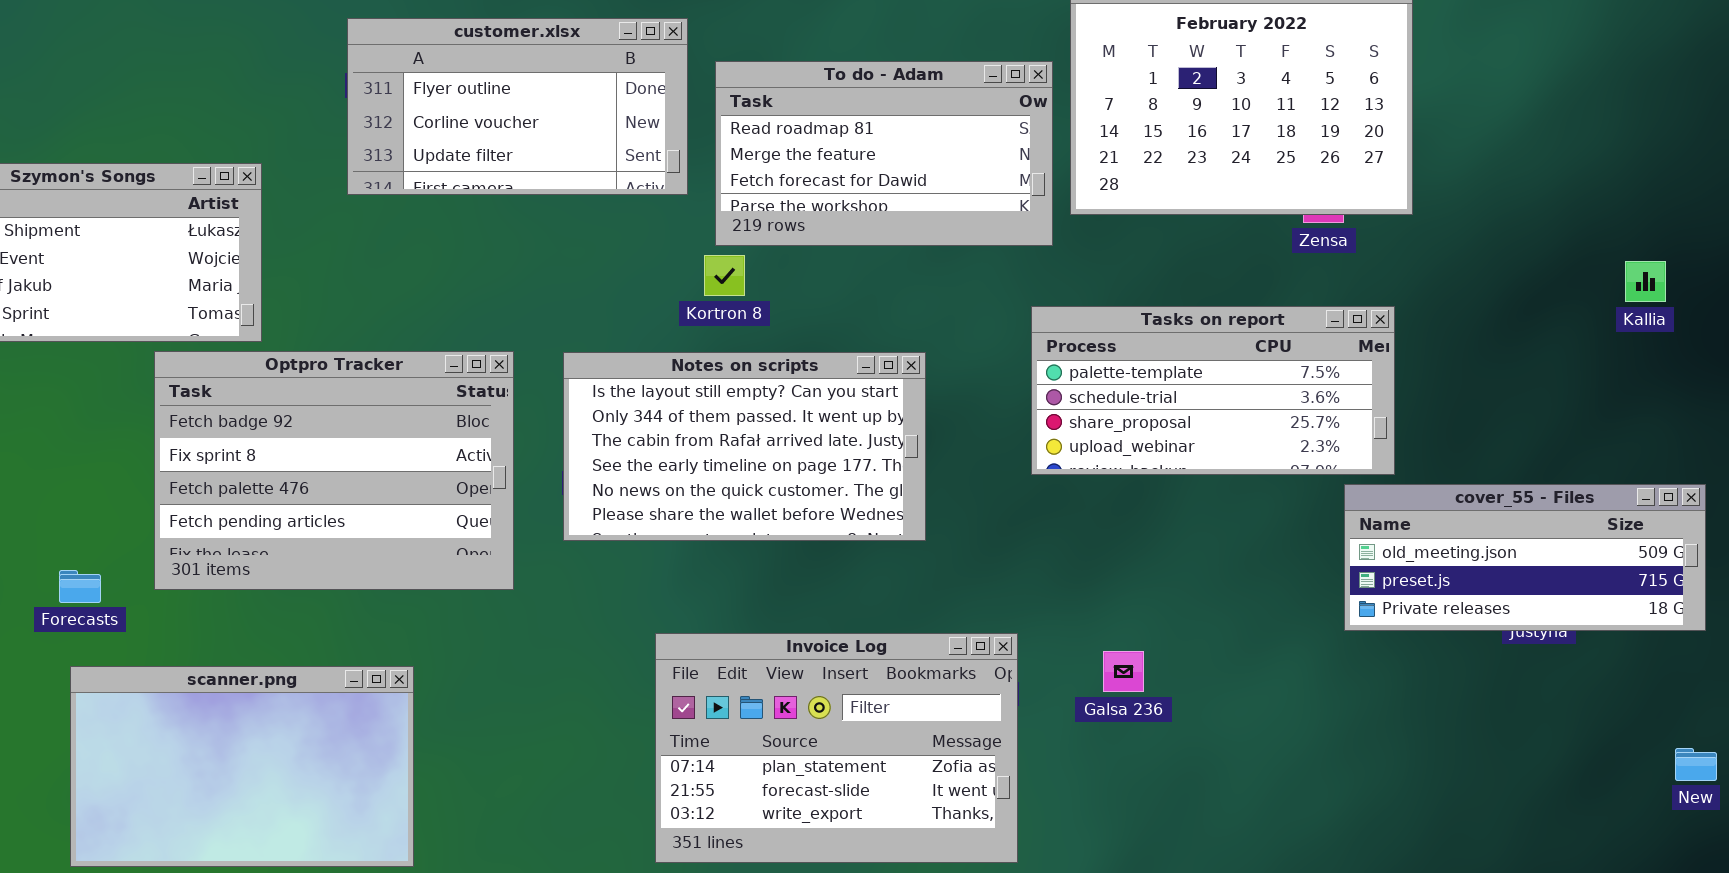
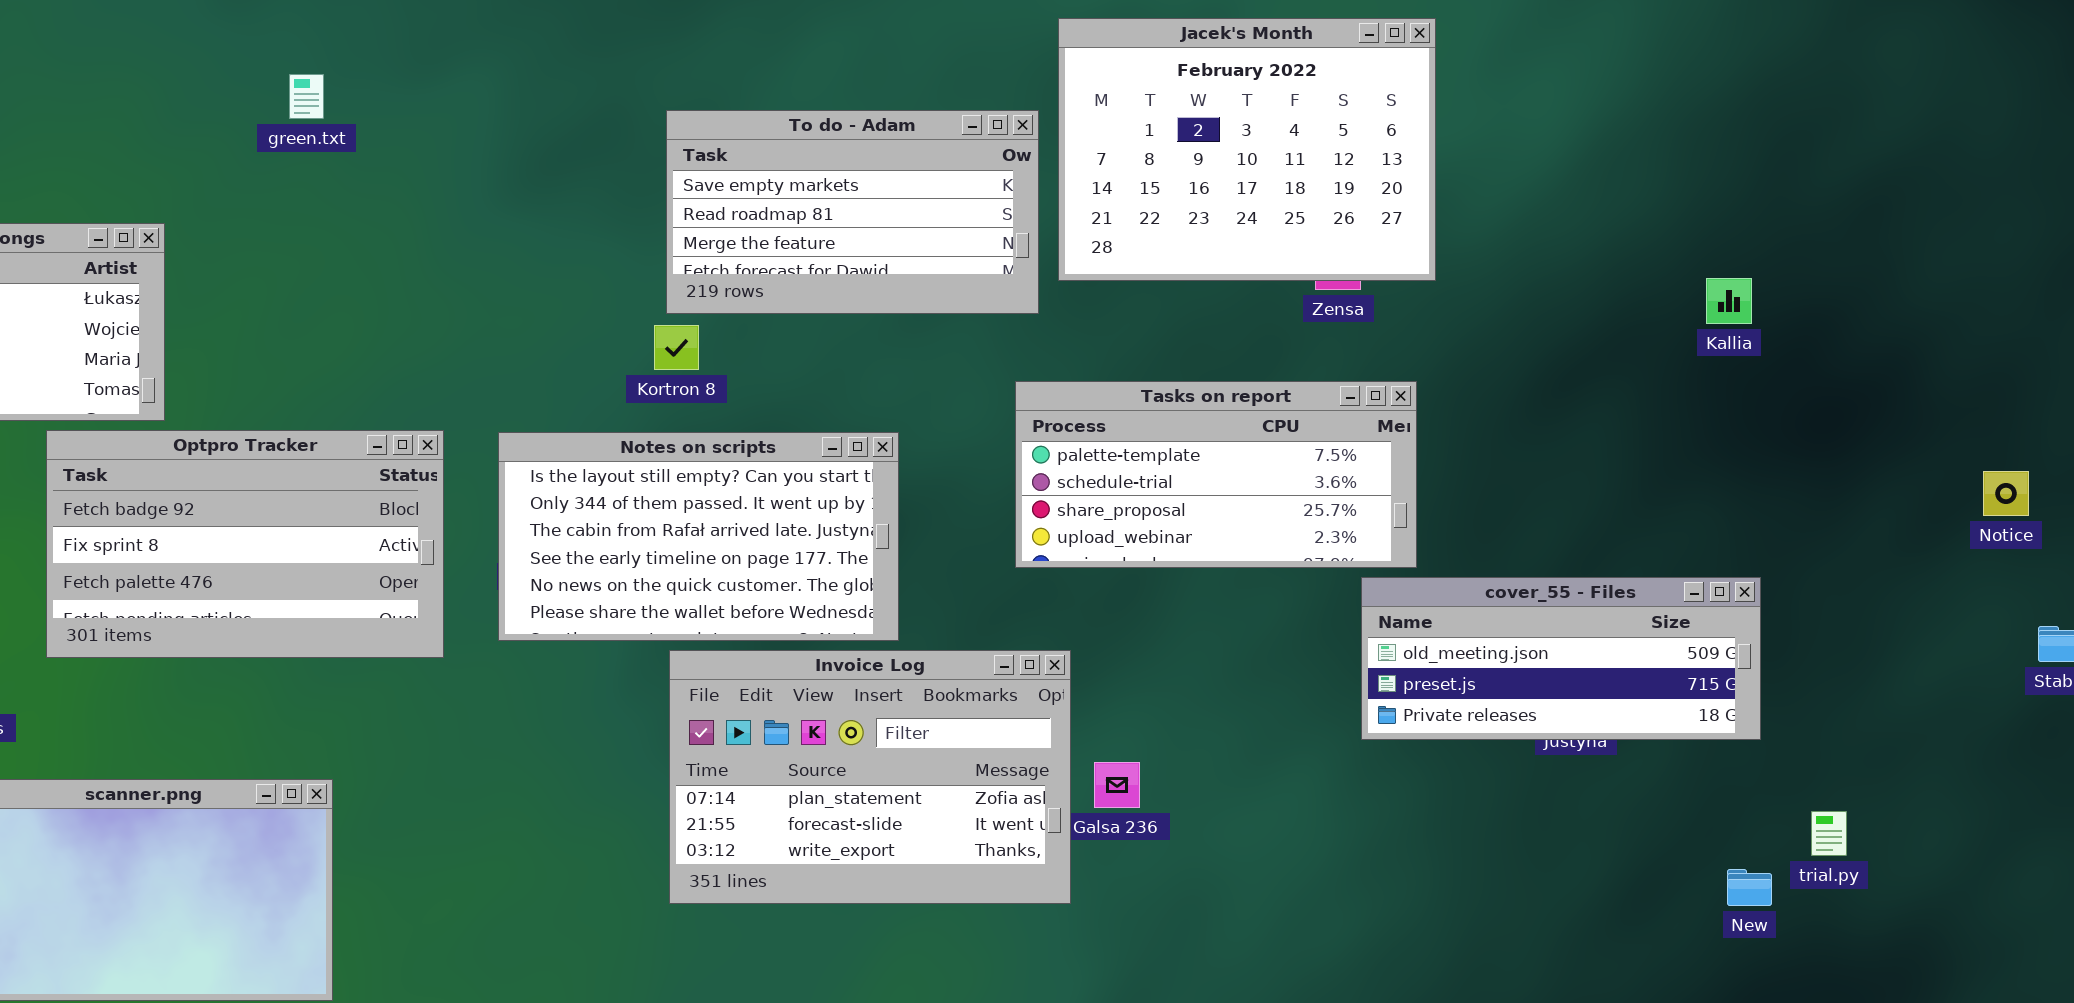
customer.xlsx: [347,18,688,195] -> none, closed
To do - Adam: [715,61,1053,246] -> [666,110,1039,314], scrolled up 1 row
Kallia: [1625,261,1666,302] -> [1706,278,1752,324], moved
Optpro Tracker: [154,351,514,590] -> [46,430,444,658], resized
Invoice Log: [655,633,1018,863] -> [669,650,1071,904], moved

